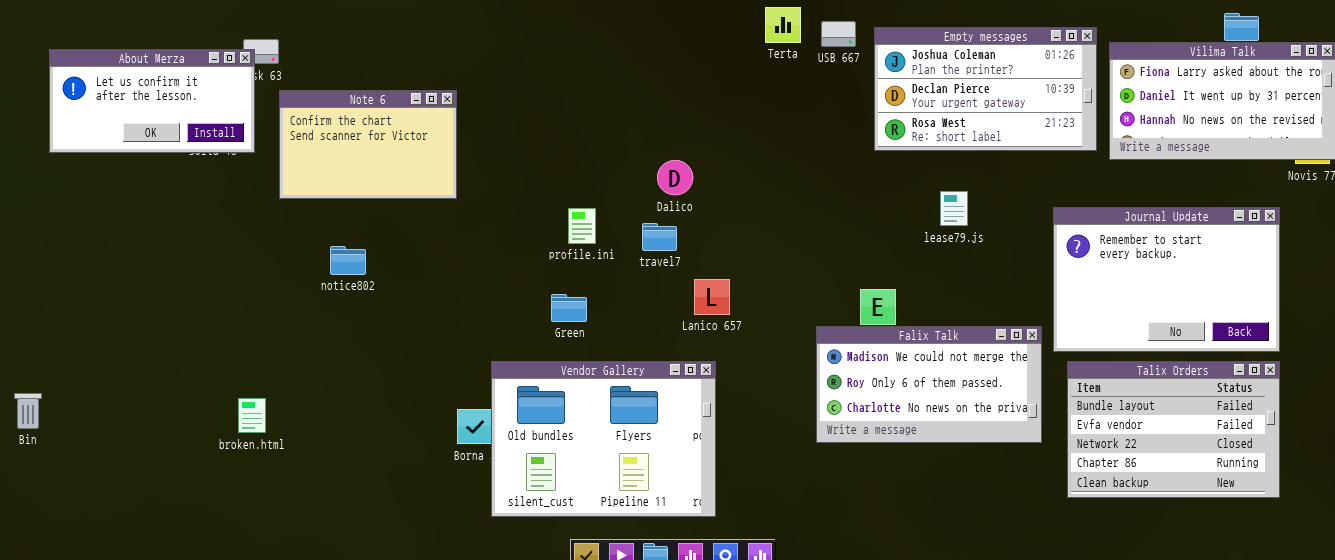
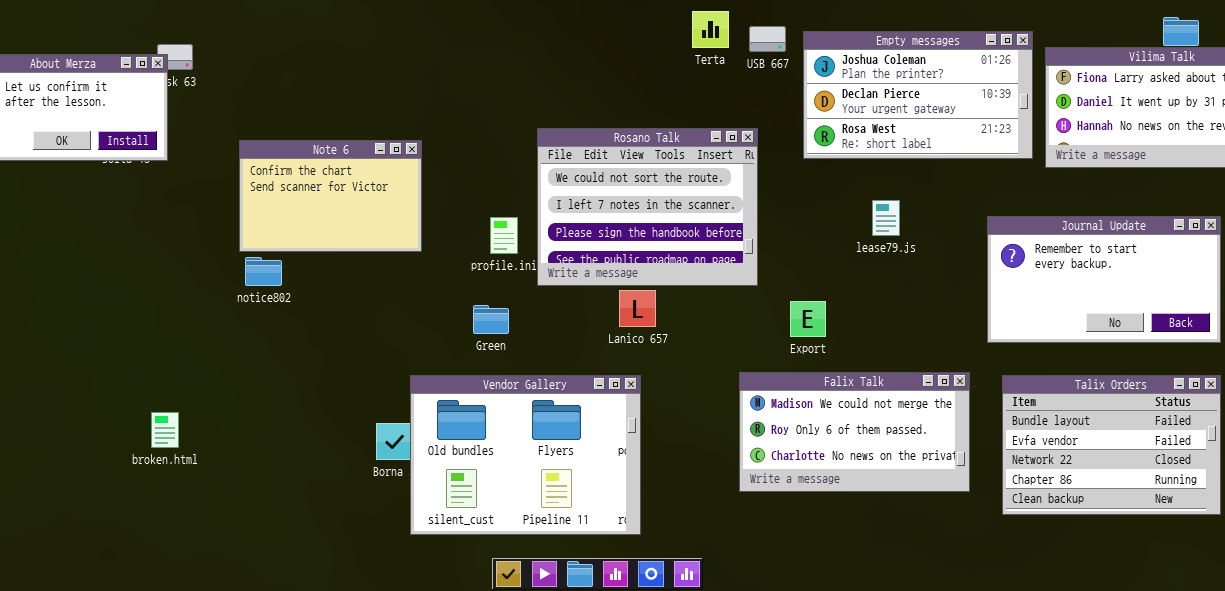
Note 6: [279,90,457,199] -> [239,140,422,252], moved
Rosano Talk: none -> [537,128,758,286], opened
Journal Update: [1053,207,1280,352] -> [987,216,1221,343], resized
Falix Talk: [816,326,1042,443] -> [739,372,970,492], moved

